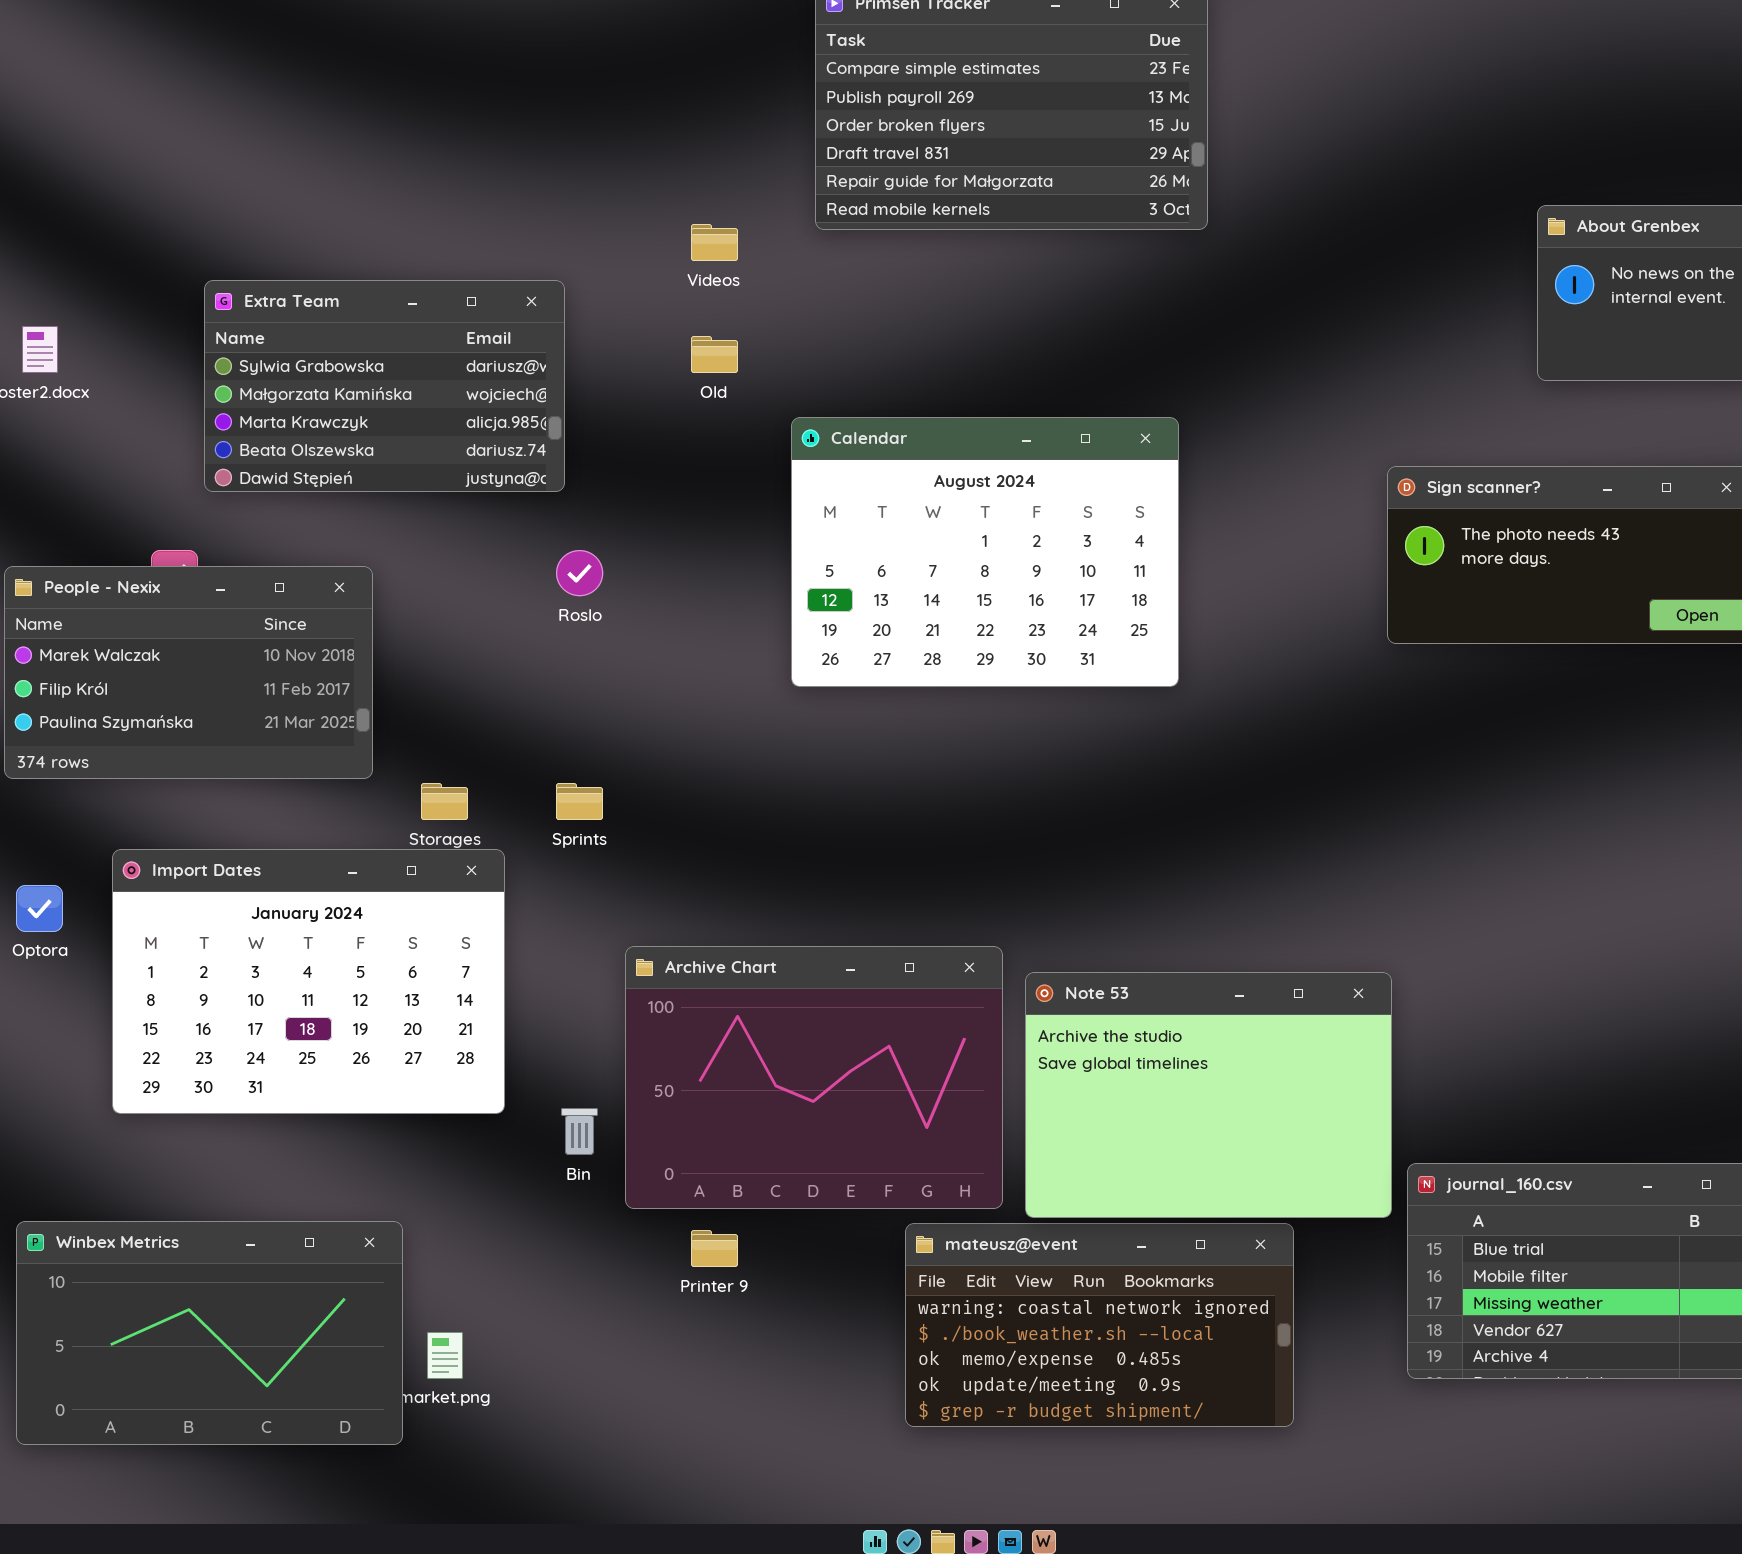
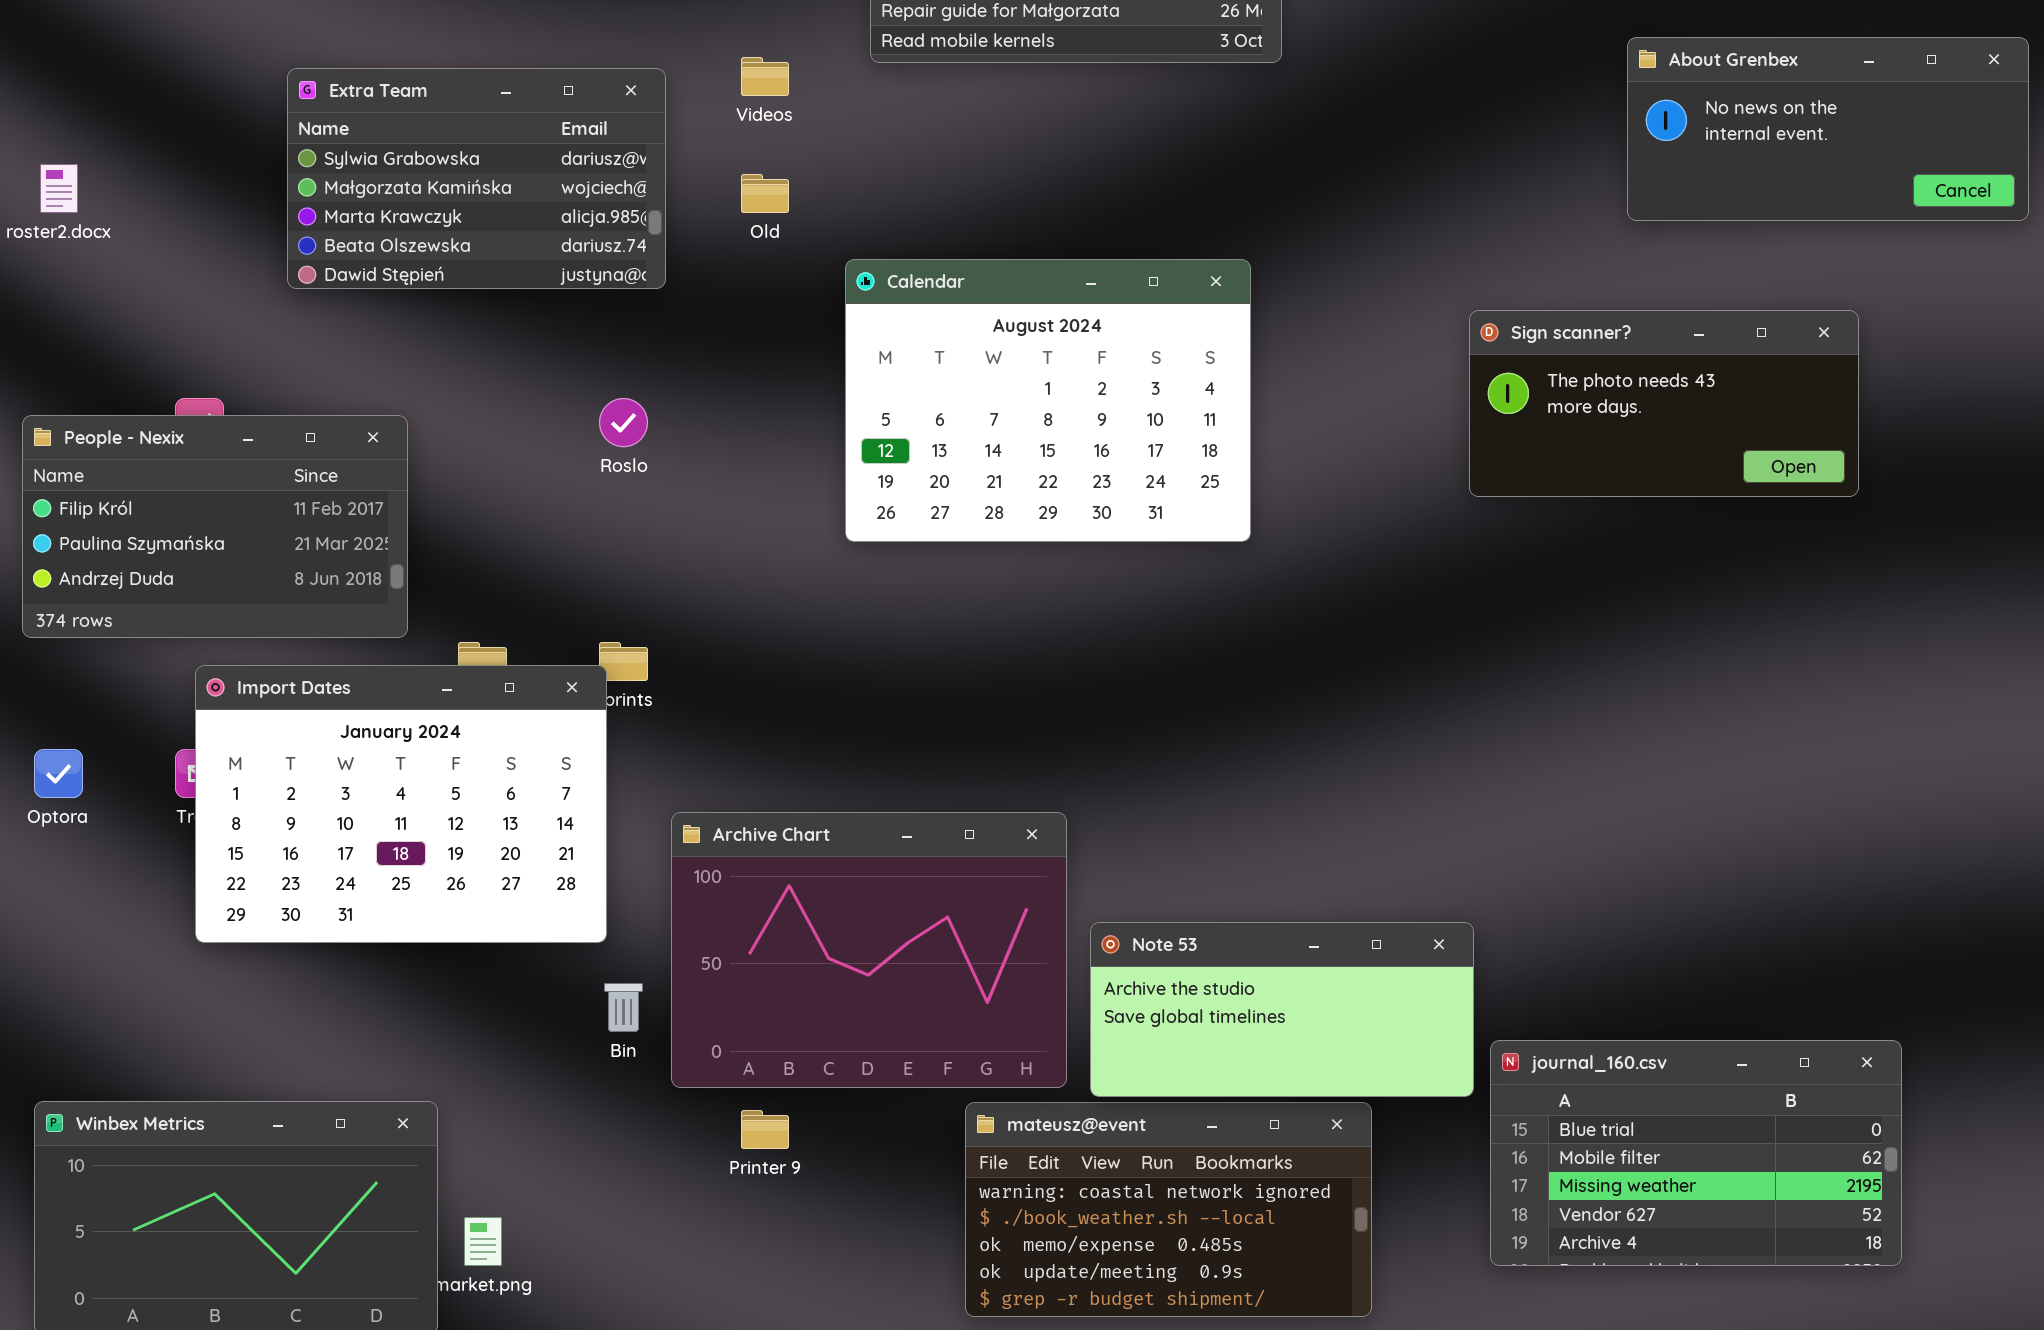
Extra Team: [204,280,565,492] -> [287,68,666,289], moved
People - Nexix: [4,566,373,779] -> [22,415,408,638], scrolled down 1 row
Import Dates: [112,849,505,1114] -> [195,665,607,943], moved
Note 53: [1025,972,1392,1218] -> [1090,922,1474,1097], resized

